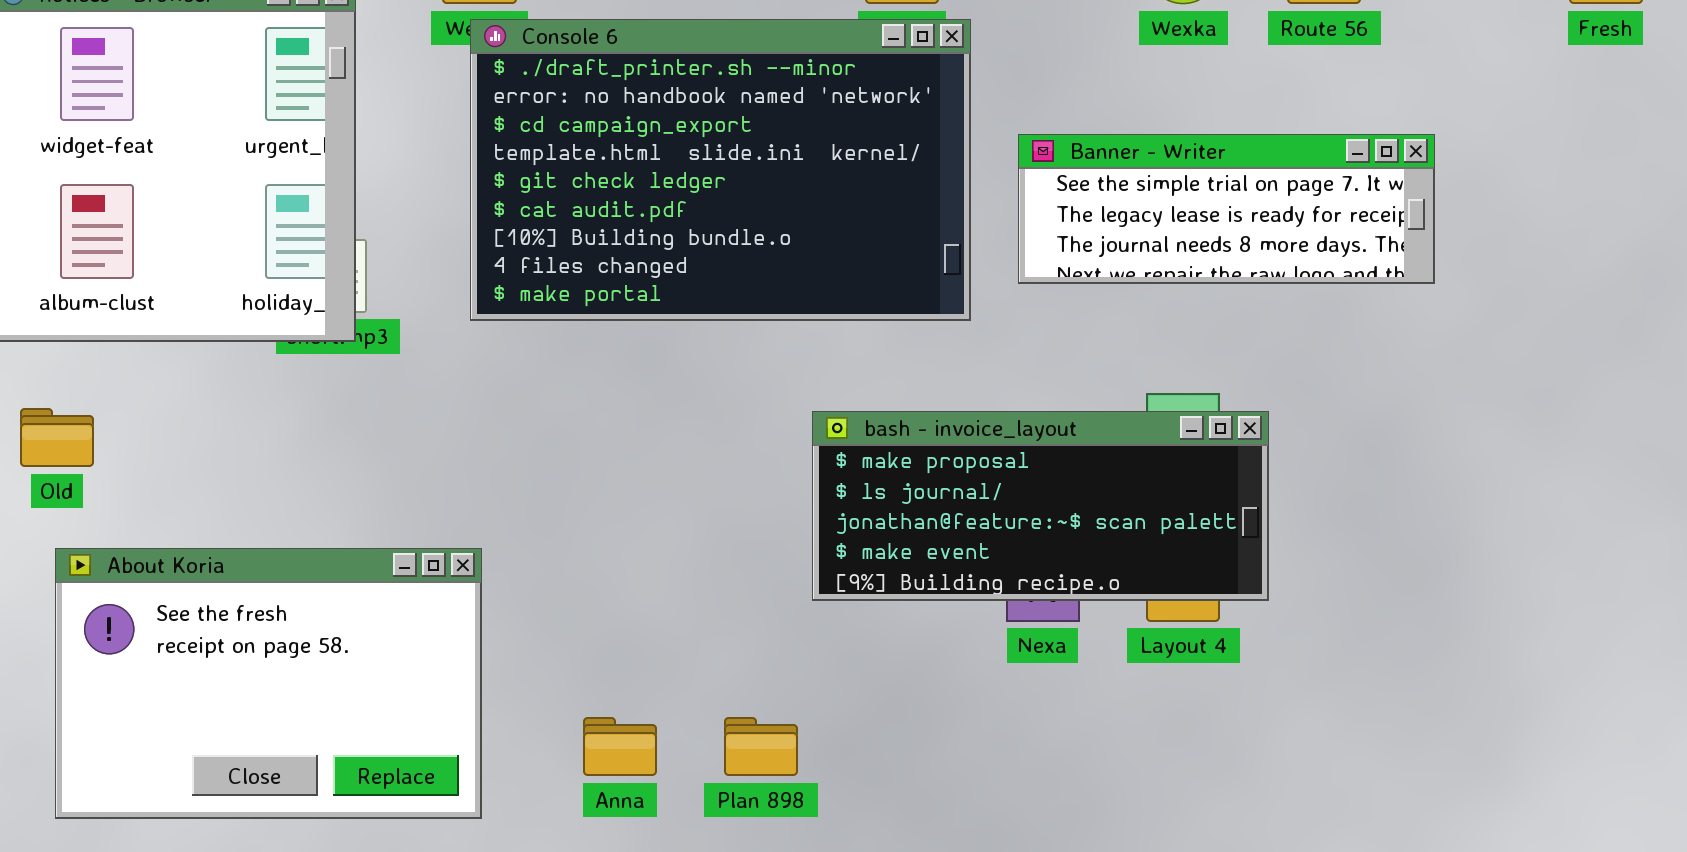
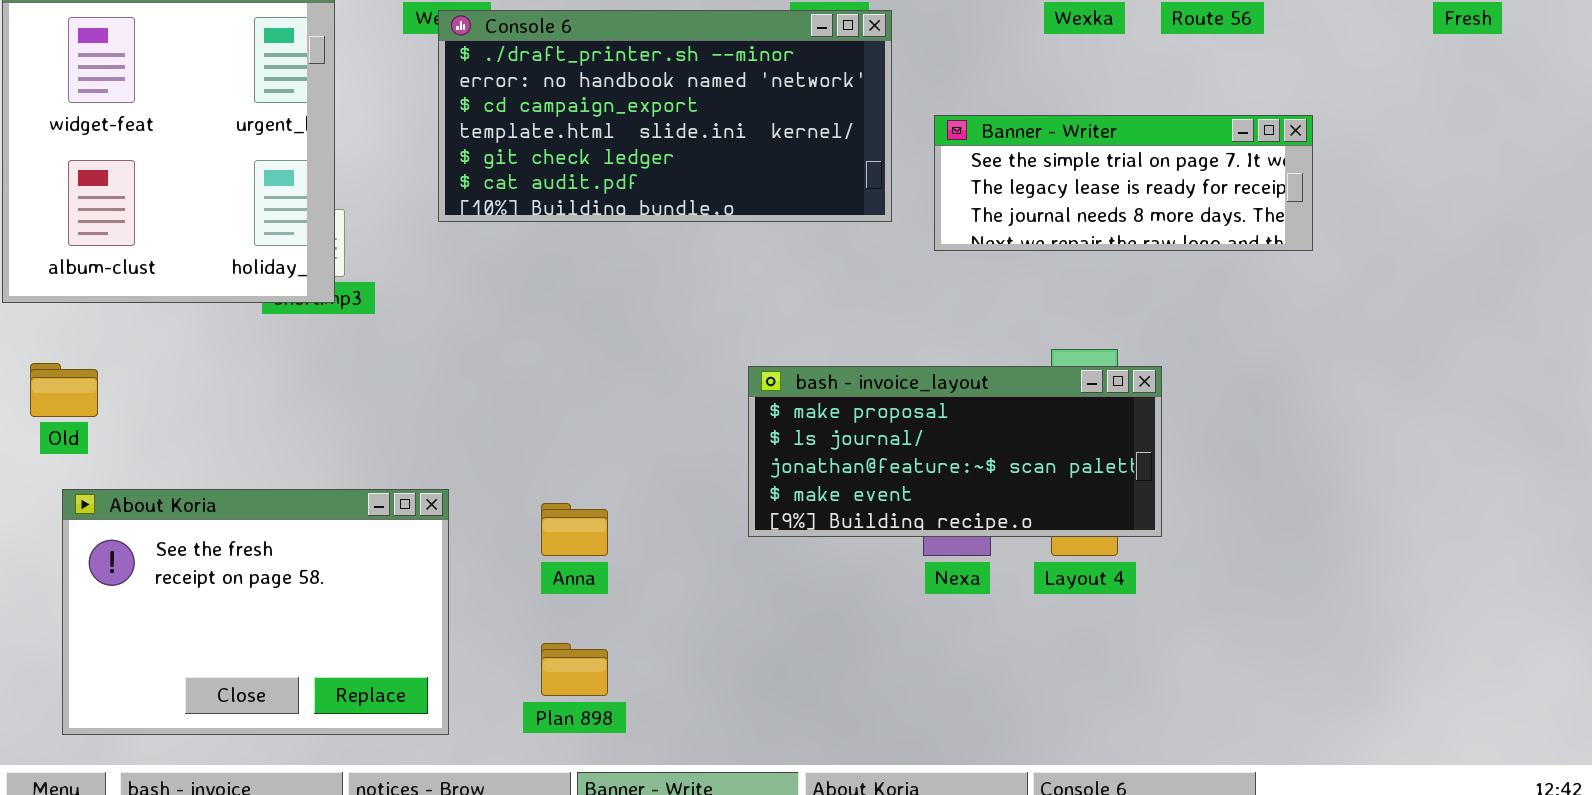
Console 6: [470,19,971,321] -> [438,10,892,222], resized
Anna: [583,717,657,776] -> [541,503,608,556], moved
Plan 898: [724,717,798,776] -> [541,643,608,696], moved

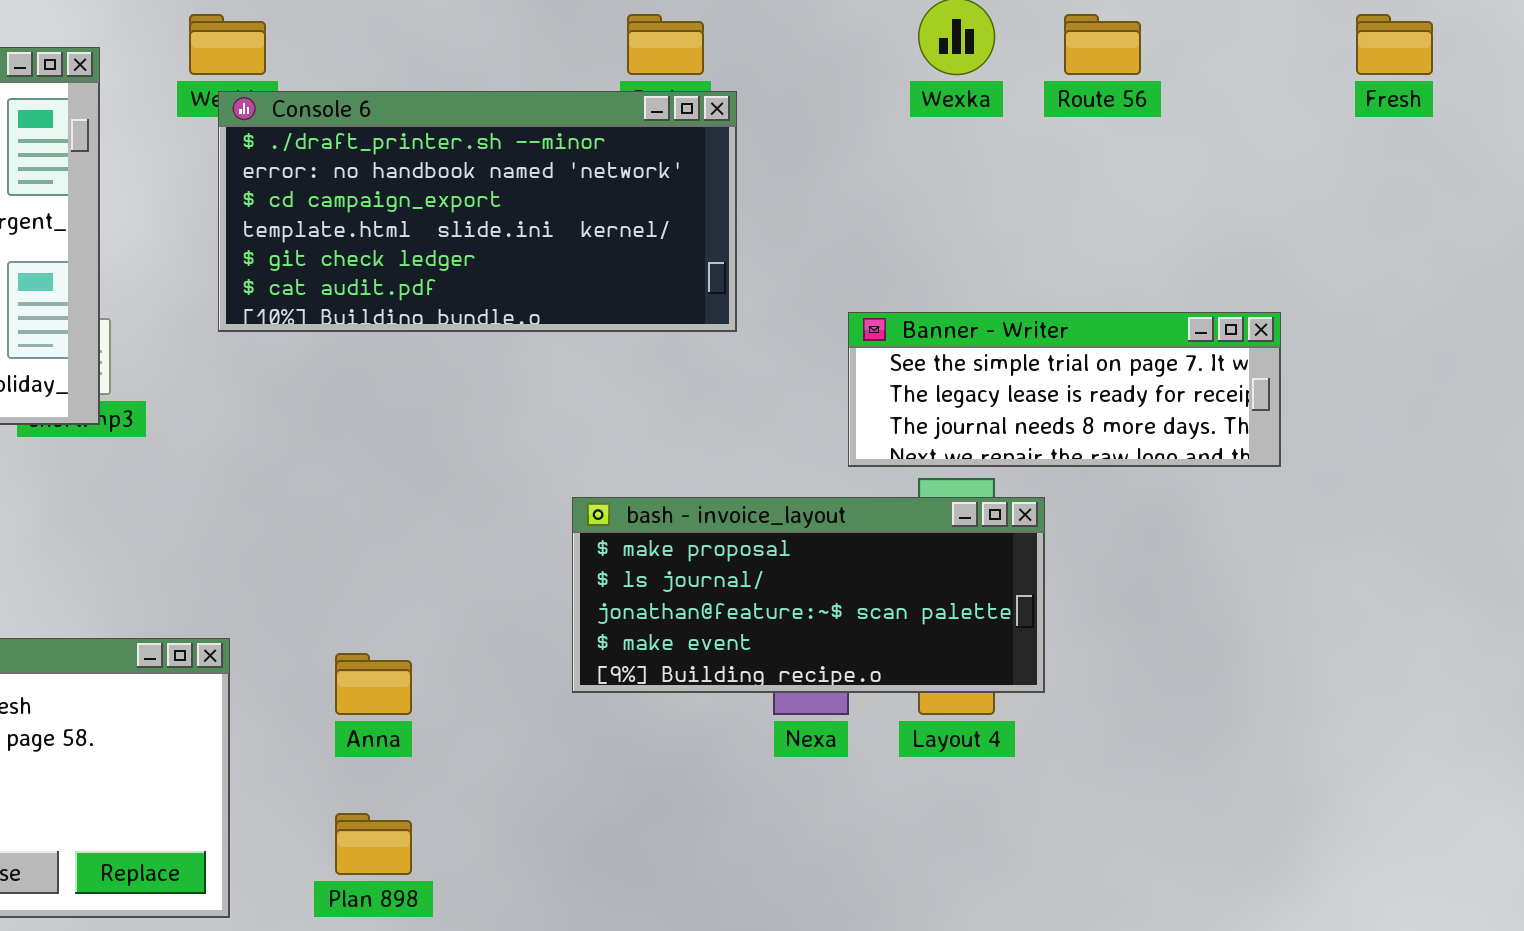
Banner - Writer: [934,115,1313,251] -> [848,312,1281,467], moved

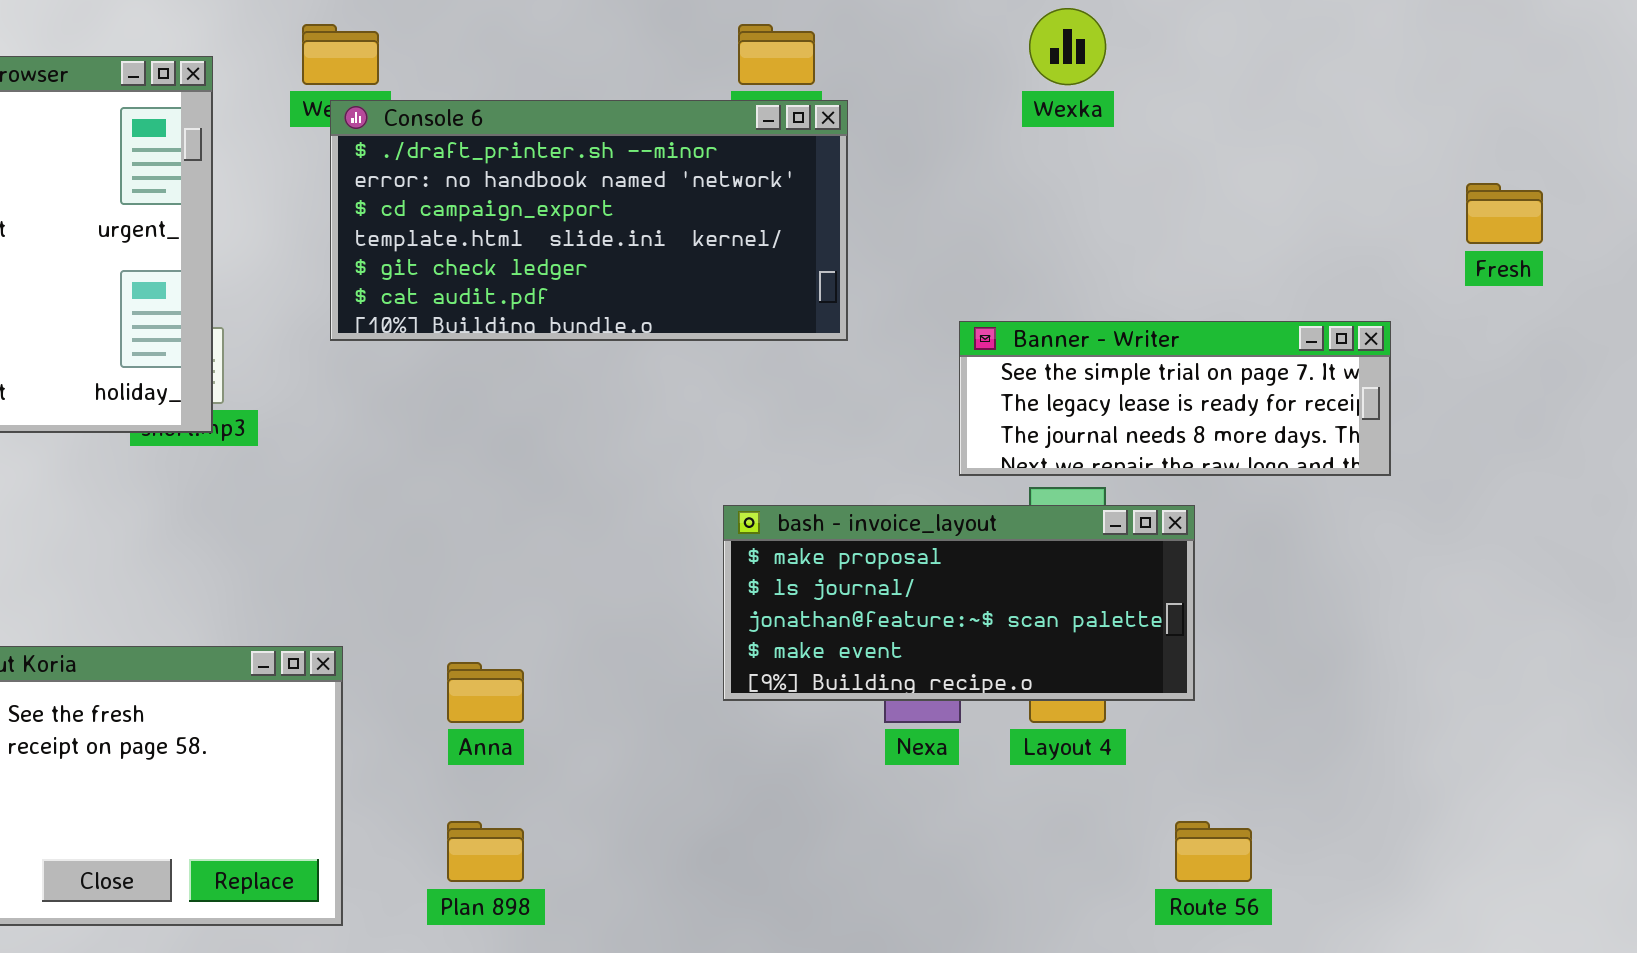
Route 56: [1064,14,1141,75] -> [1175,821,1252,882], moved
Fresh: [1356,14,1433,75] -> [1466,183,1543,244], moved
bash - invoice_layout: [572,497,1045,693] -> [723,505,1195,701], moved

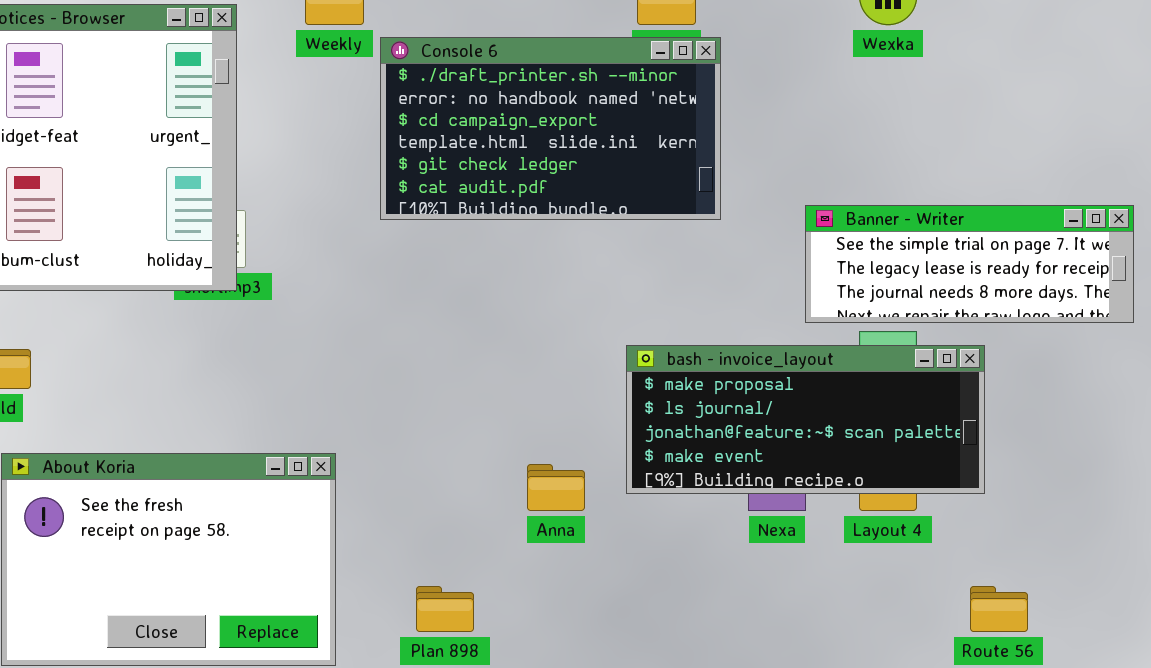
Console 6: [330,100,848,341] -> [380,37,721,220], resized
Anna: [447,662,524,723] -> [527,464,585,511], moved

